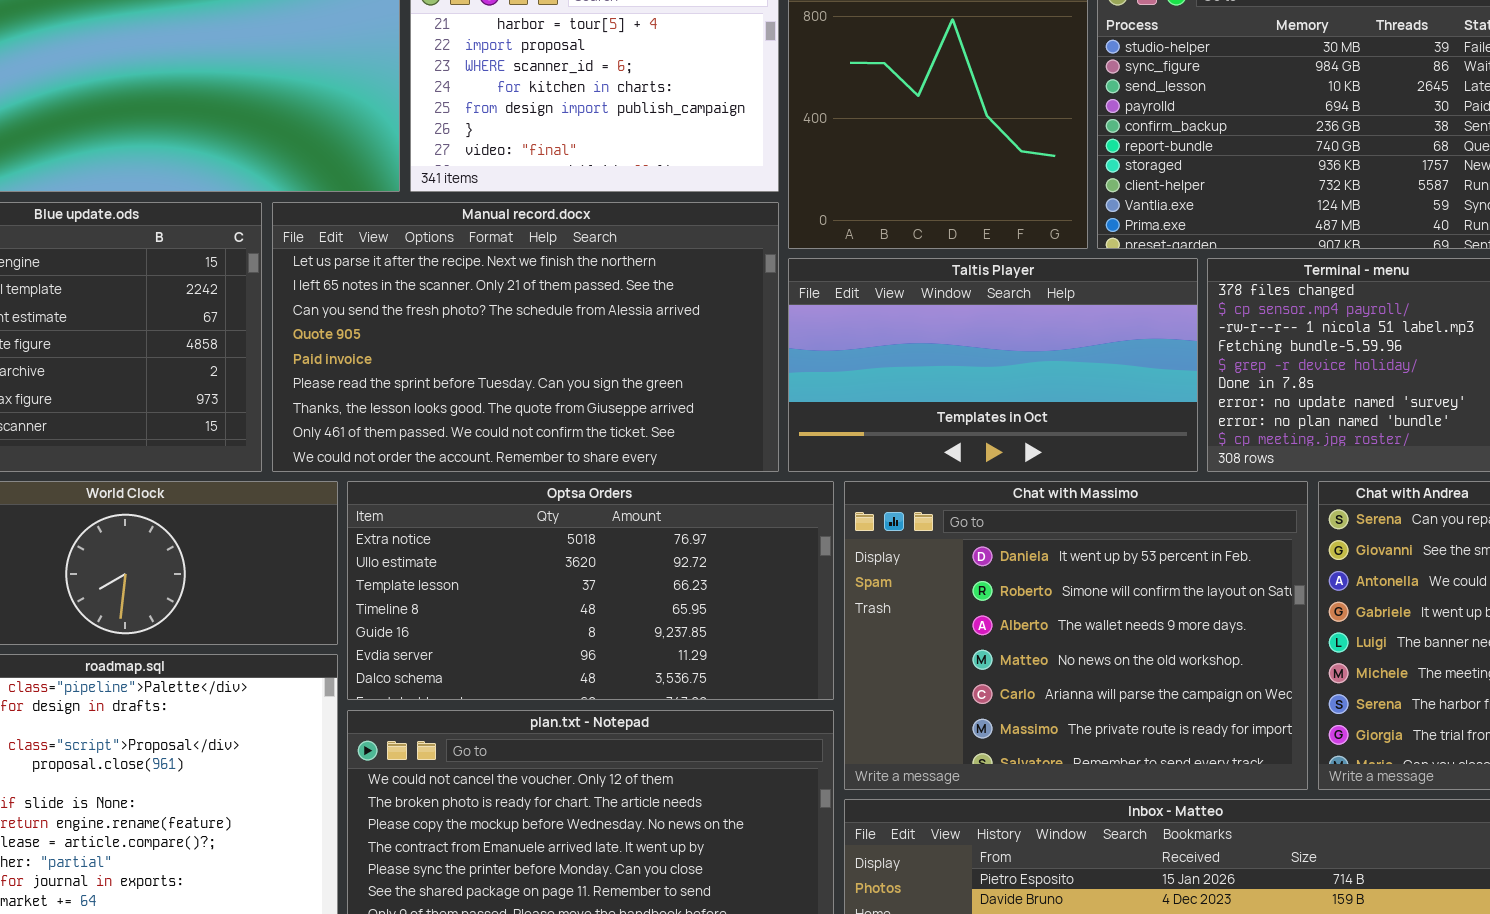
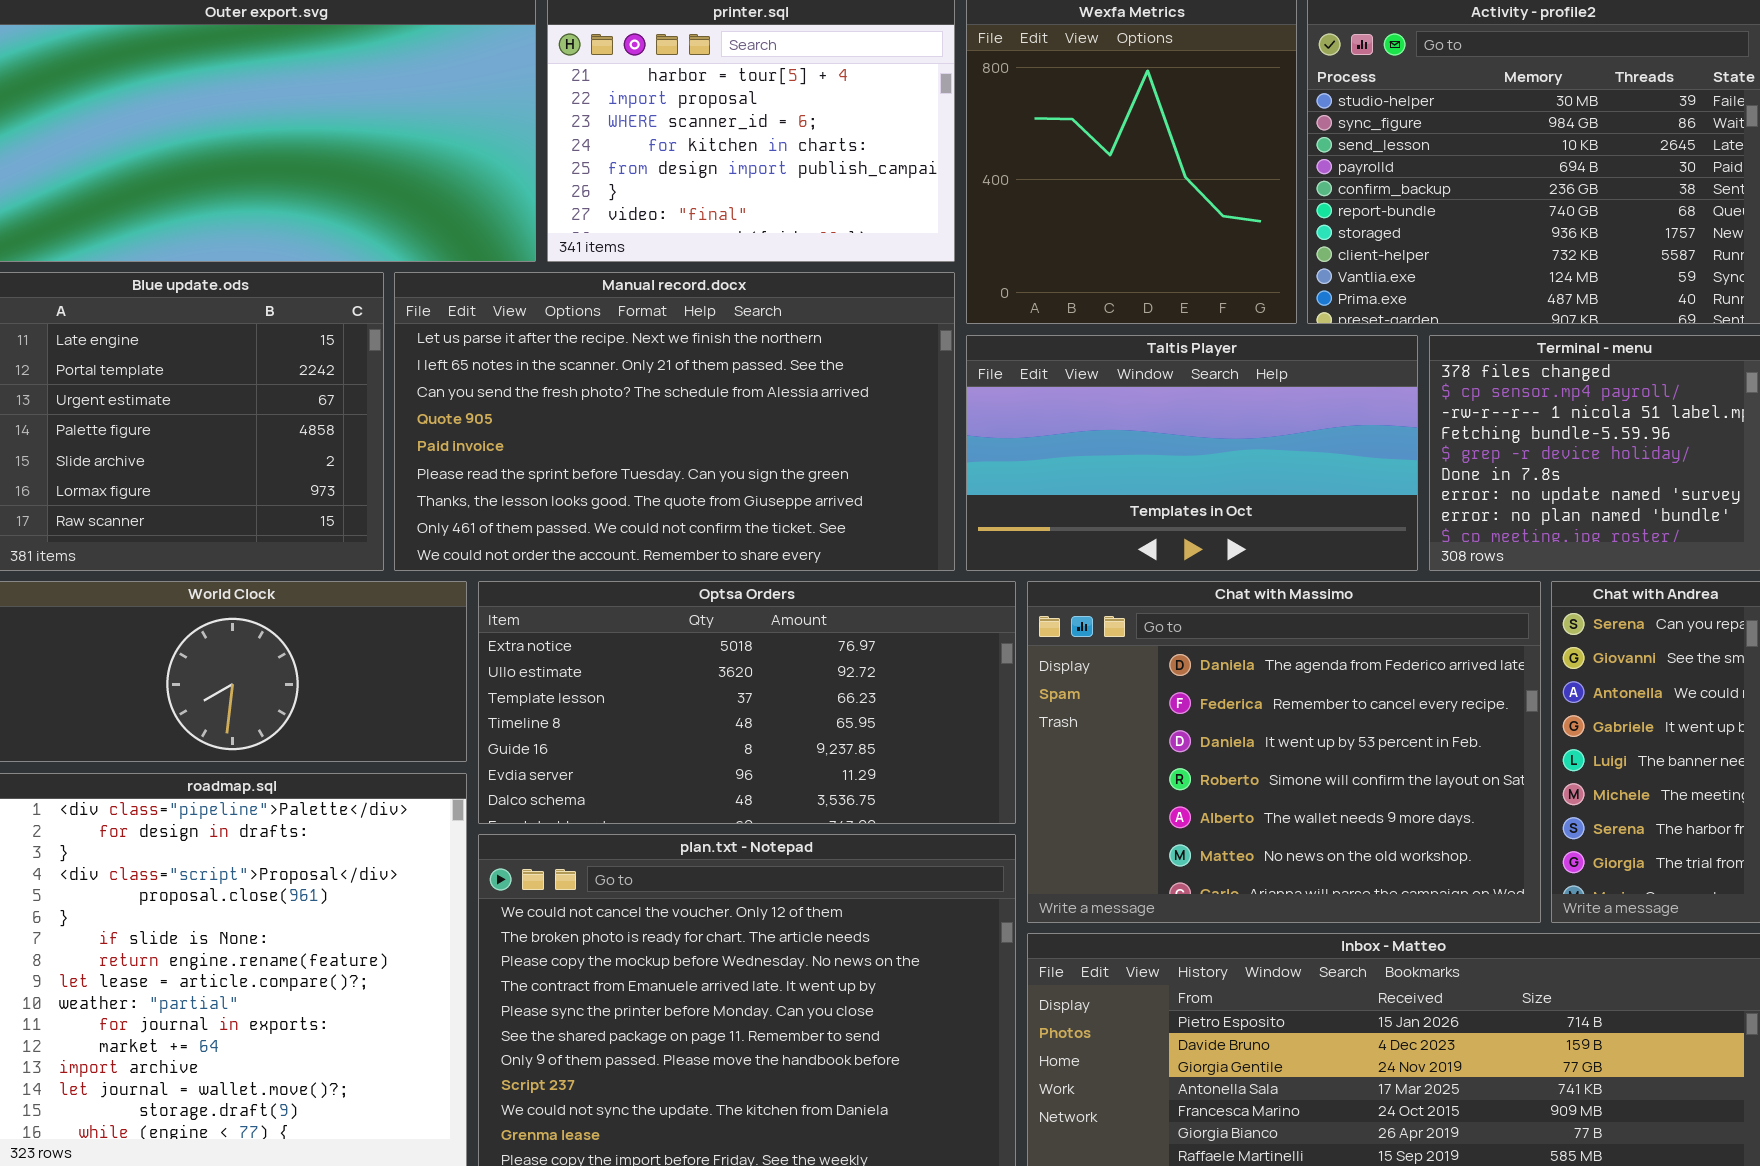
Chat with Massimo: [844,481,1308,790] -> [1027,581,1541,923], scrolled up 2 rows

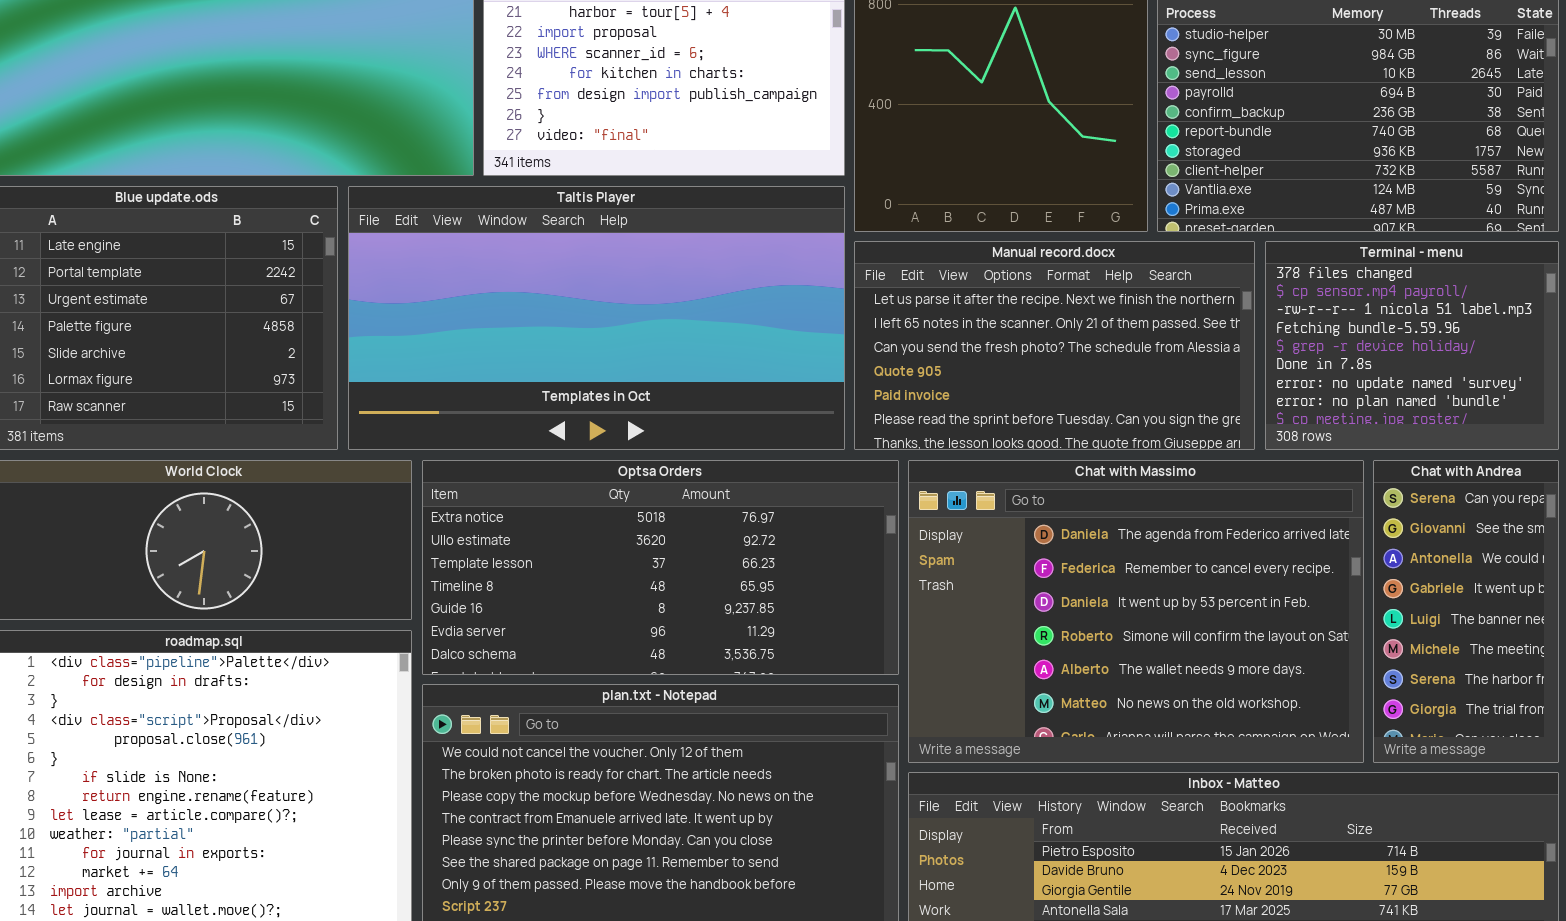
Manual record.docx: [394,272,955,571] -> [854,241,1255,450], moved, resized
Taltis Player: [966,335,1418,571] -> [348,186,845,450], moved, resized

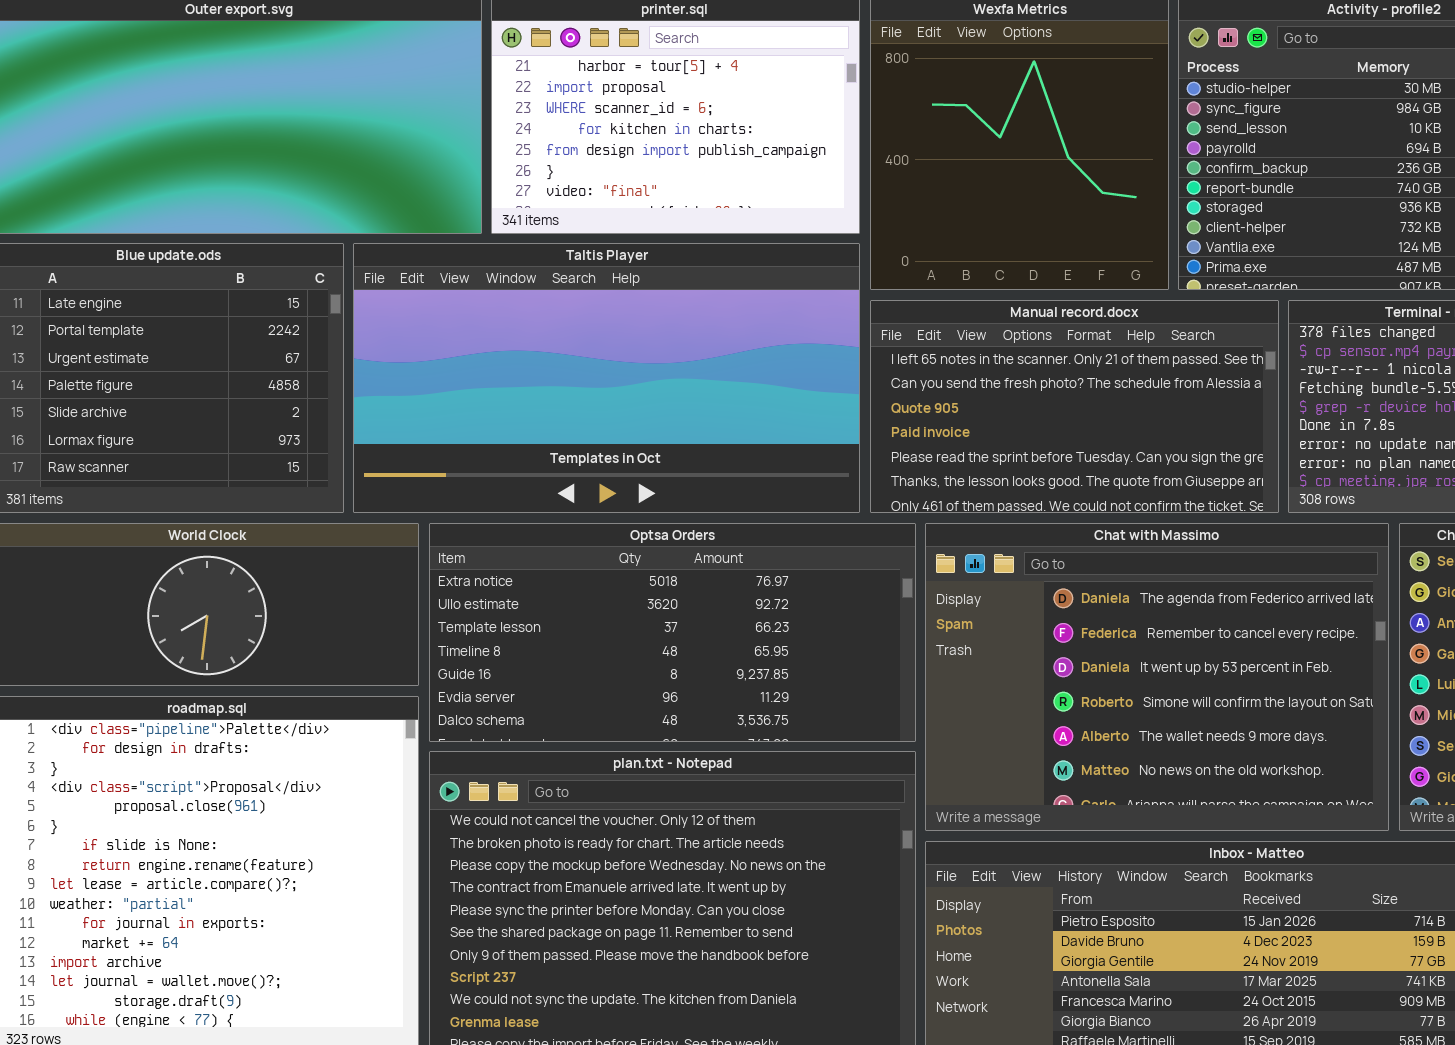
Manual record.docx: [854,241,1255,450] -> [870,300,1279,513], scrolled down 1 row

